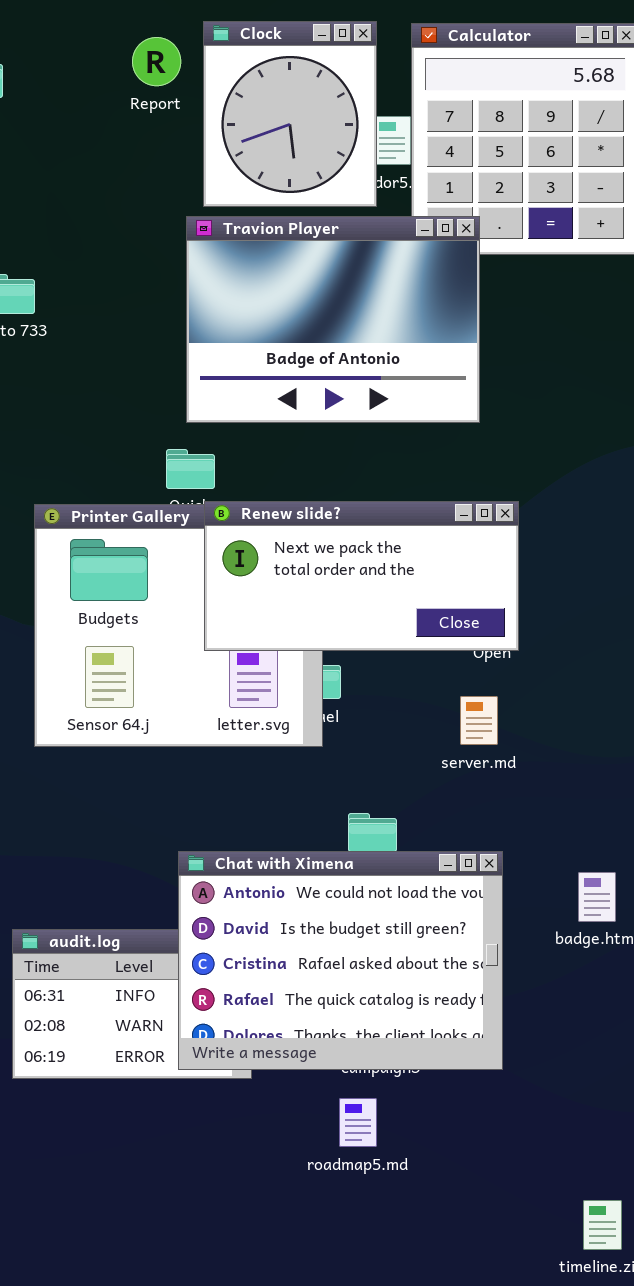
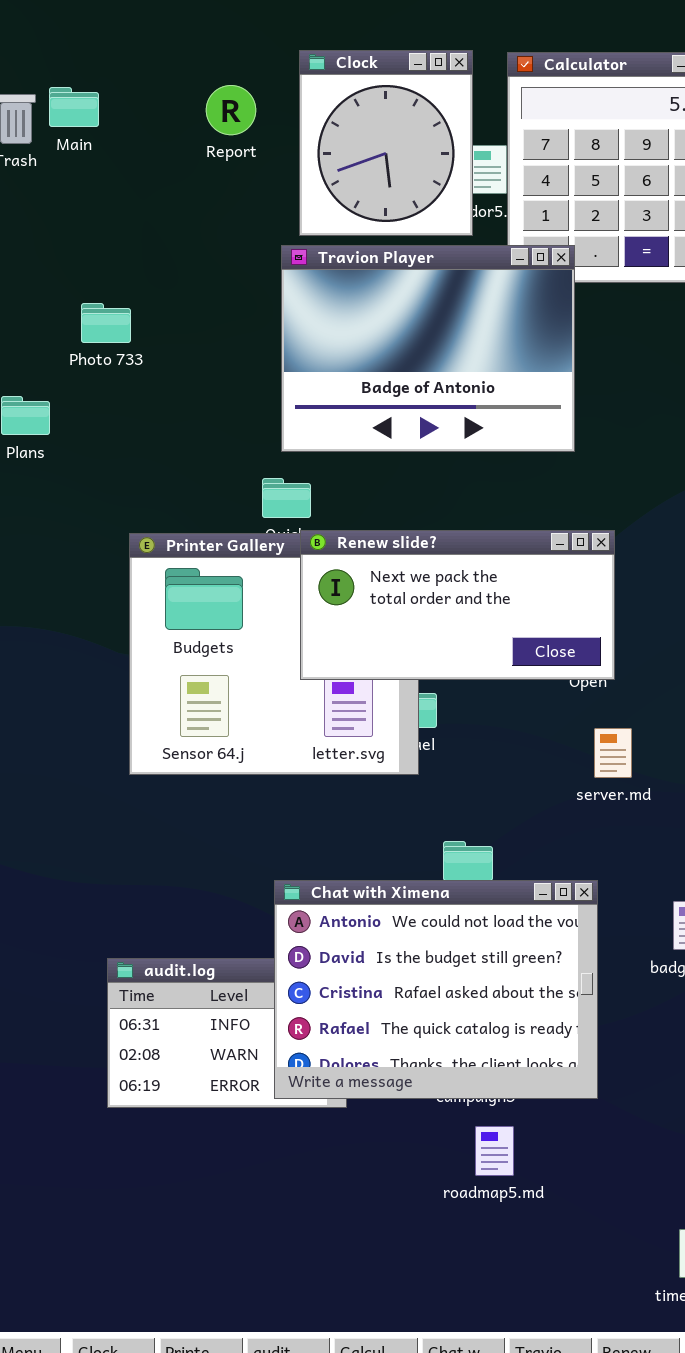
Report: [132,37,181,86] -> [206,85,256,135], moved
server.md: [460,696,498,745] -> [594,728,632,778], moved
roadmap5.md: [339,1098,377,1147] -> [475,1126,514,1176], moved

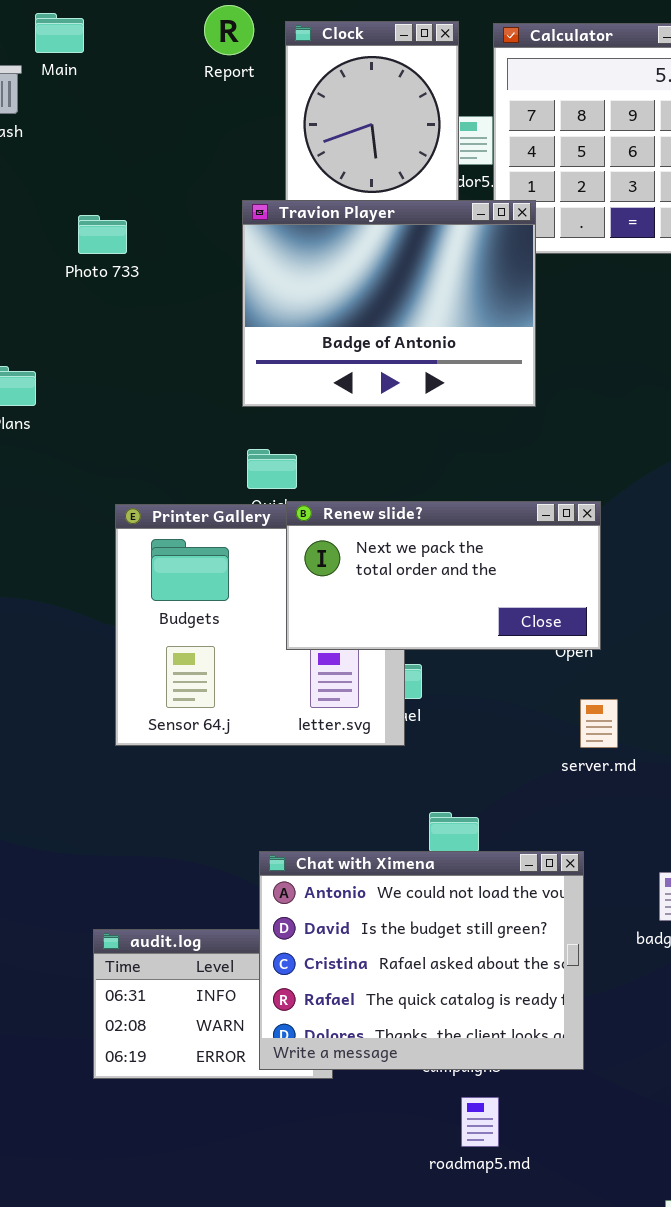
Report: [206,85,256,135] -> [204,5,254,55], moved
Main: [49,87,99,127] -> [35,13,84,53], moved
Travion Player: [281,245,575,452] -> [242,200,536,407], moved
Photo 733: [81,303,131,343] -> [78,215,127,254], moved

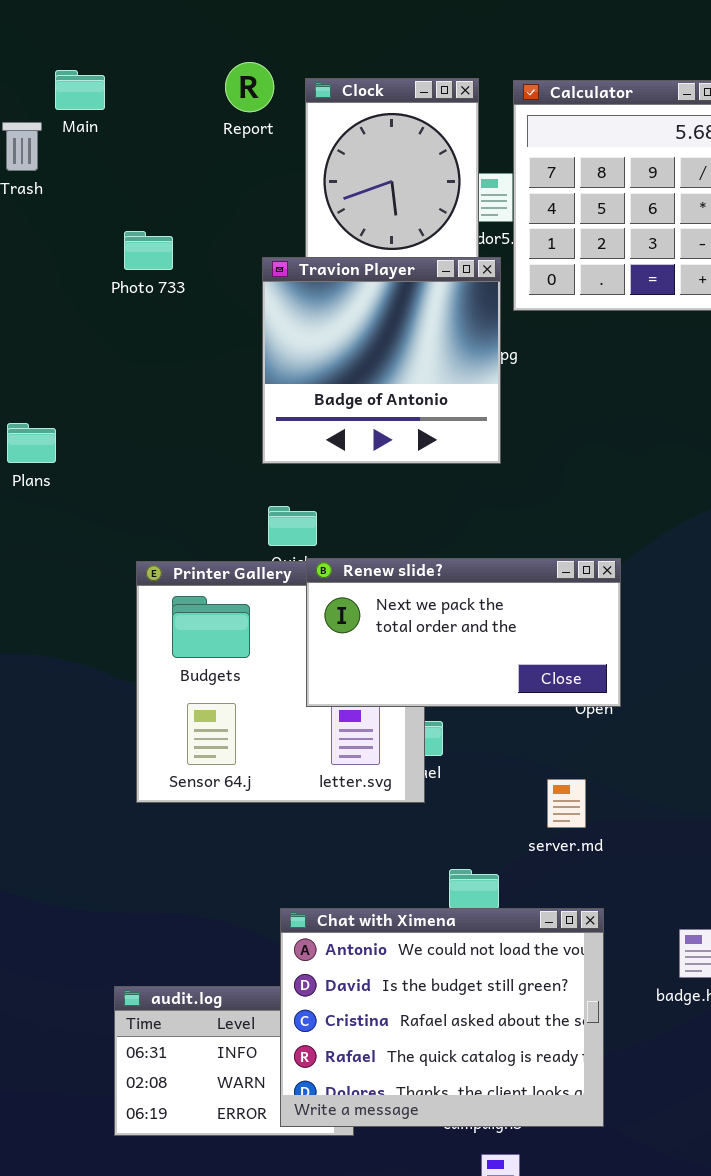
Travion Player: [242,200,536,407] -> [262,257,501,464], resized
Photo 733: [78,215,127,254] -> [124,231,173,270], moved
server.md: [580,699,618,748] -> [547,779,586,828], moved

